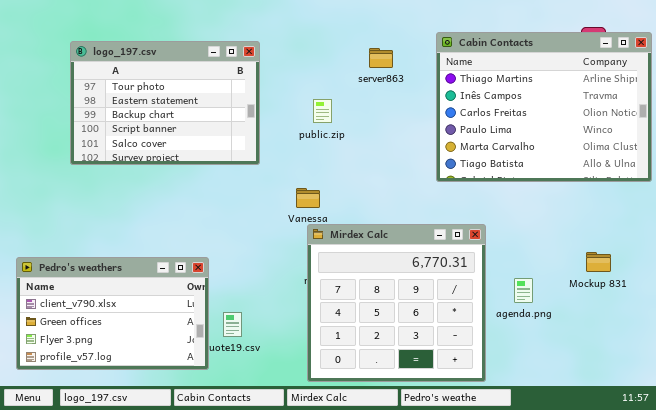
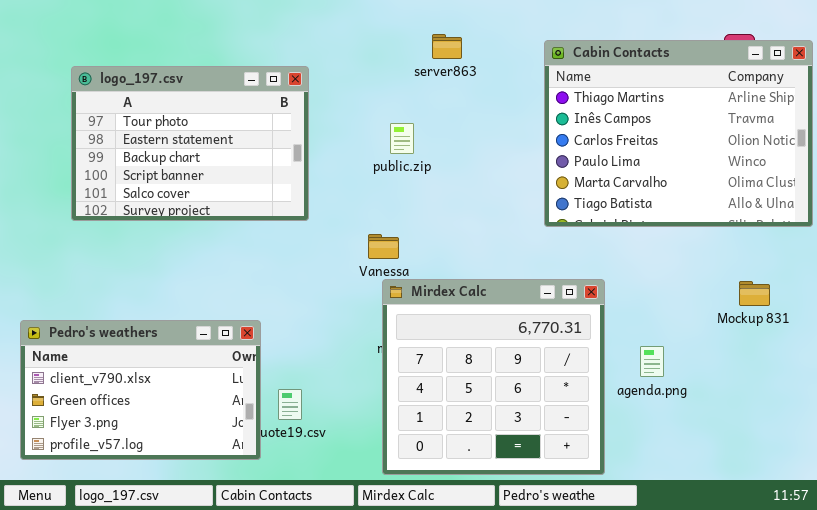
logo_197.csv: [70,41,260,165] -> [71,66,309,221], moved
server863: [369,48,393,68] -> [432,34,462,59], moved
Mockup 831: [586,252,611,272] -> [739,281,770,306], moved

